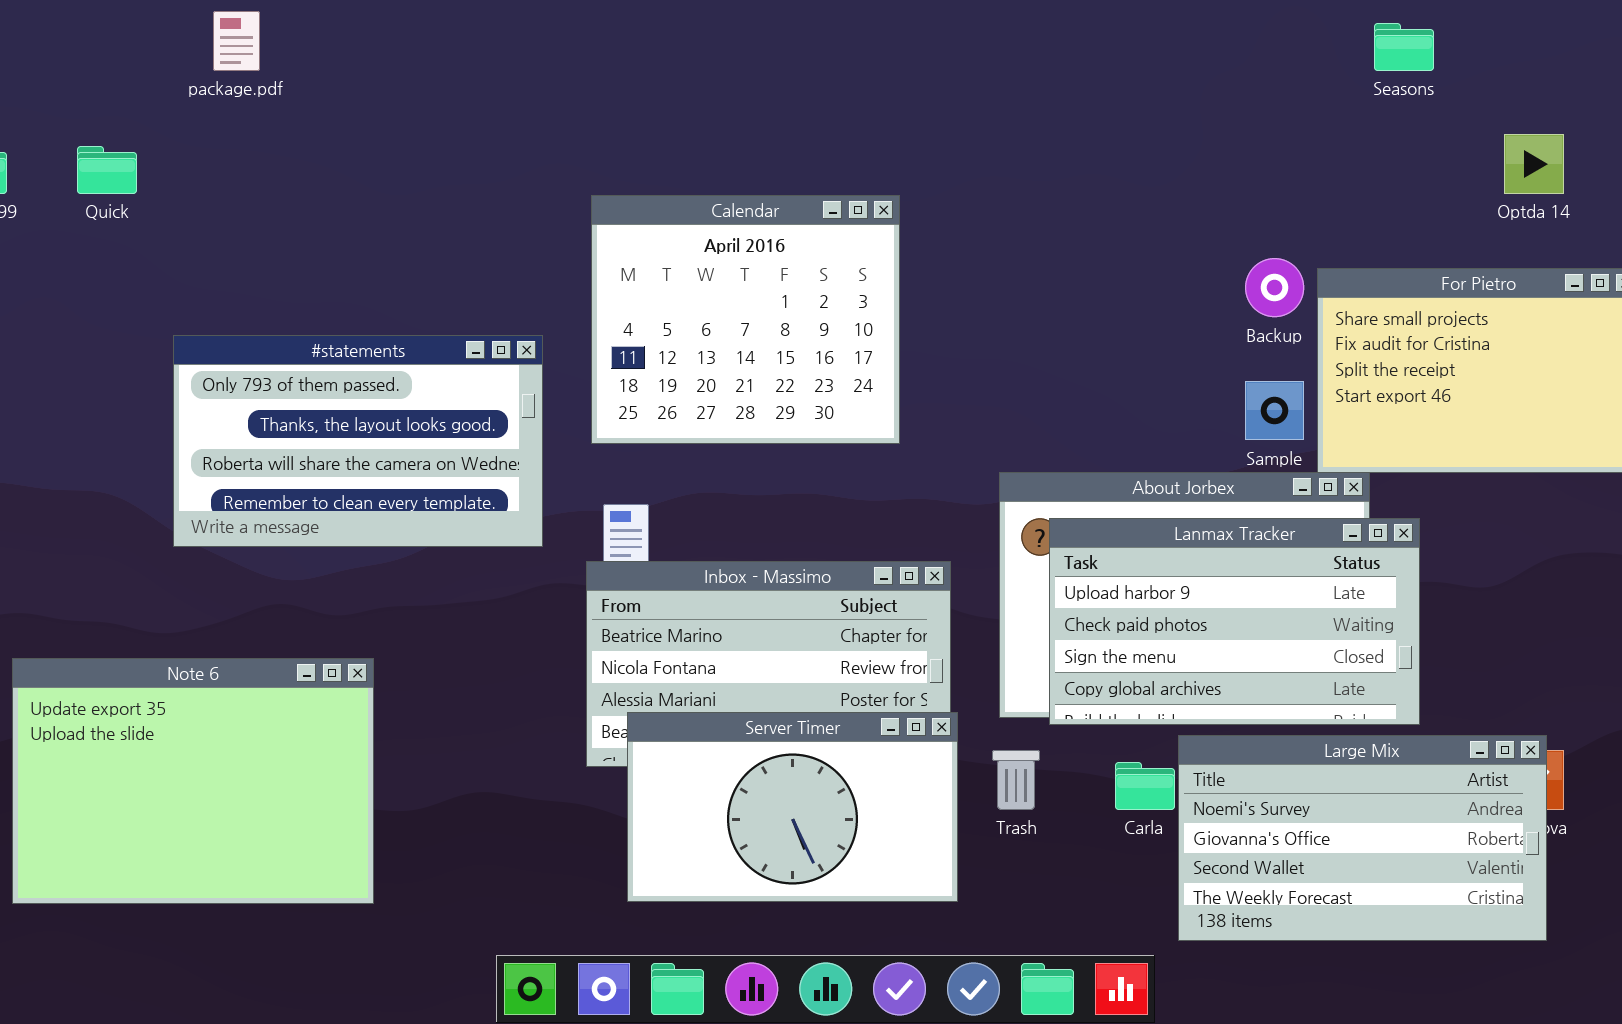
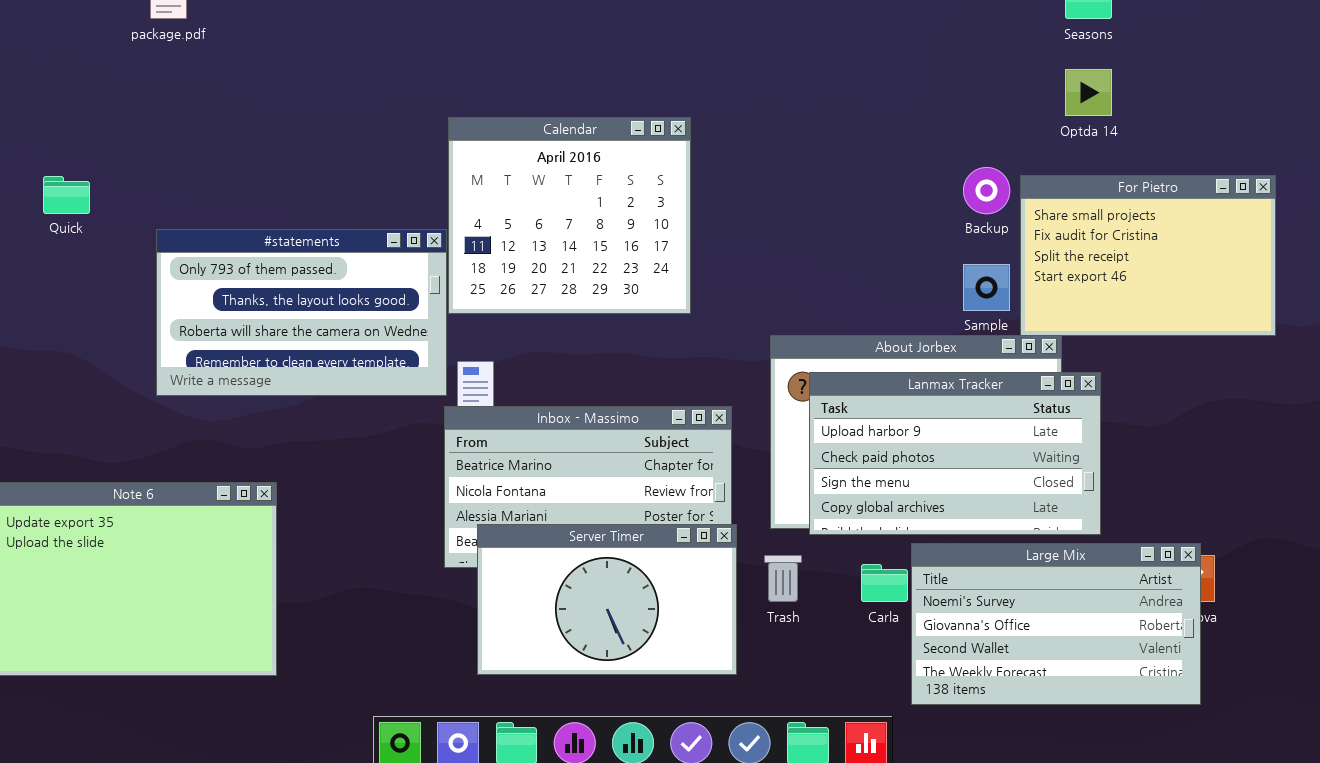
Optda 14: [1504,134,1564,194] -> [1065,69,1112,116], moved
Quick: [77,146,137,194] -> [43,176,90,214], moved
#statements: [173,335,543,547] -> [156,229,447,396], moved

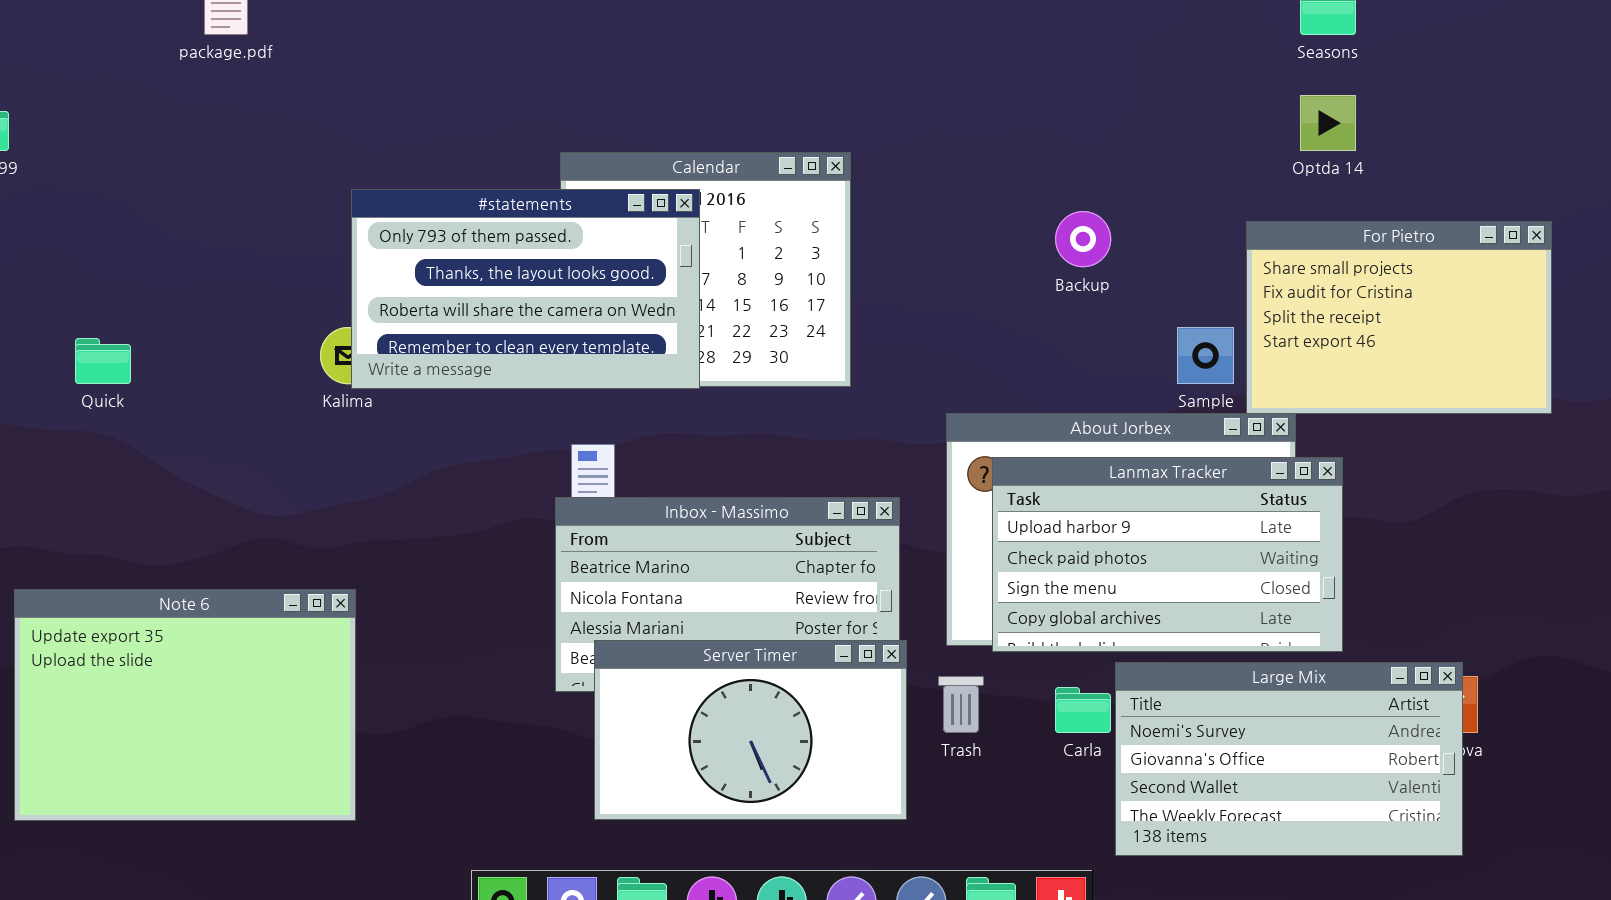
Backup: [963,167,1010,214] -> [1055,211,1111,267], moved
Quick: [43,176,90,214] -> [75,338,131,384], moved
#statements: [156,229,447,396] -> [351,189,700,389], moved

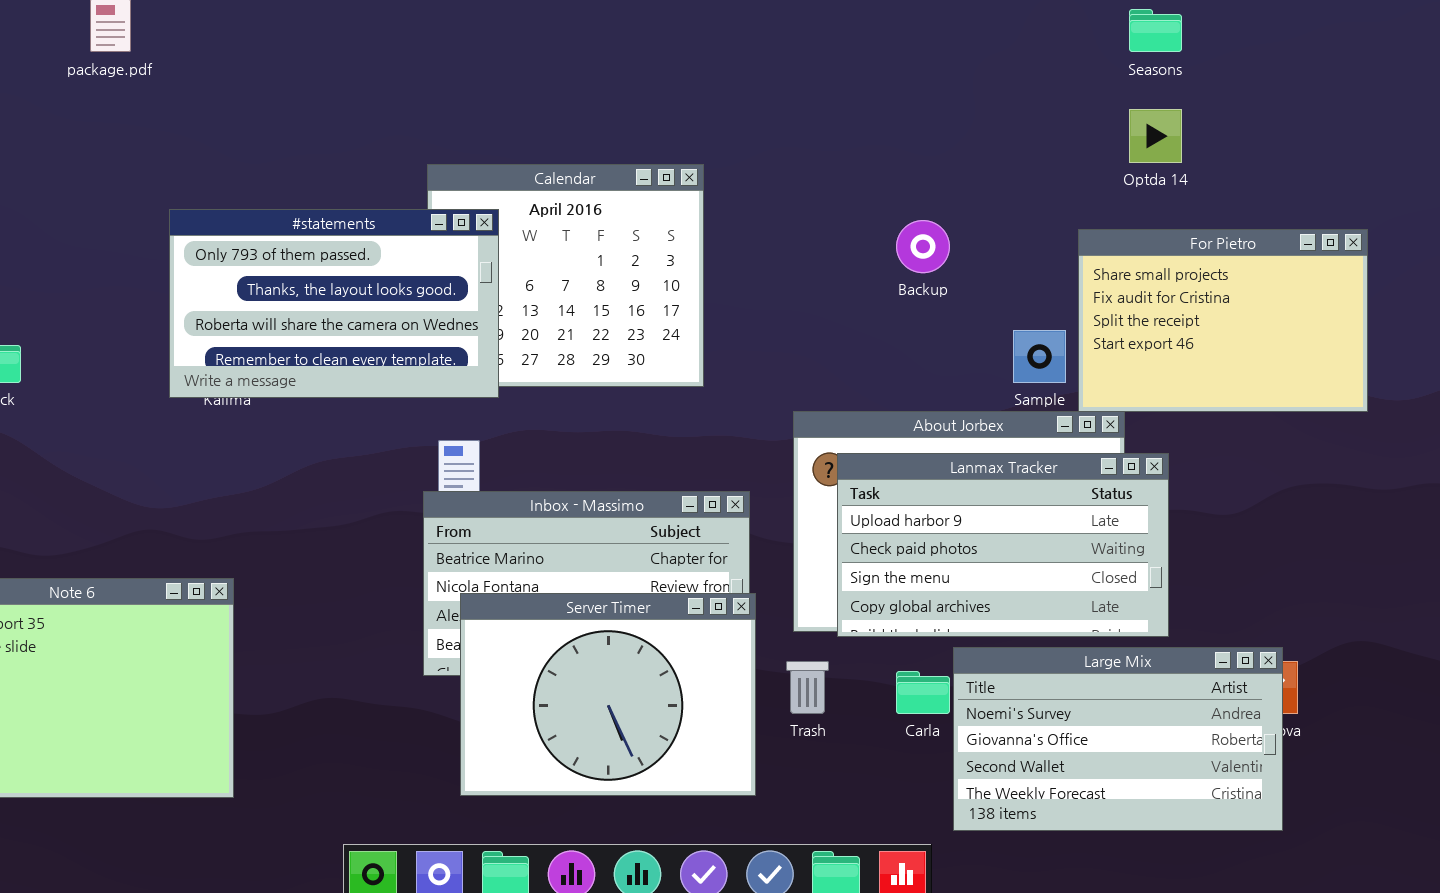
#statements: [351,189,700,389] -> [169,209,499,398], moved
Server Timer: [594,640,907,820] -> [460,593,756,796], resized

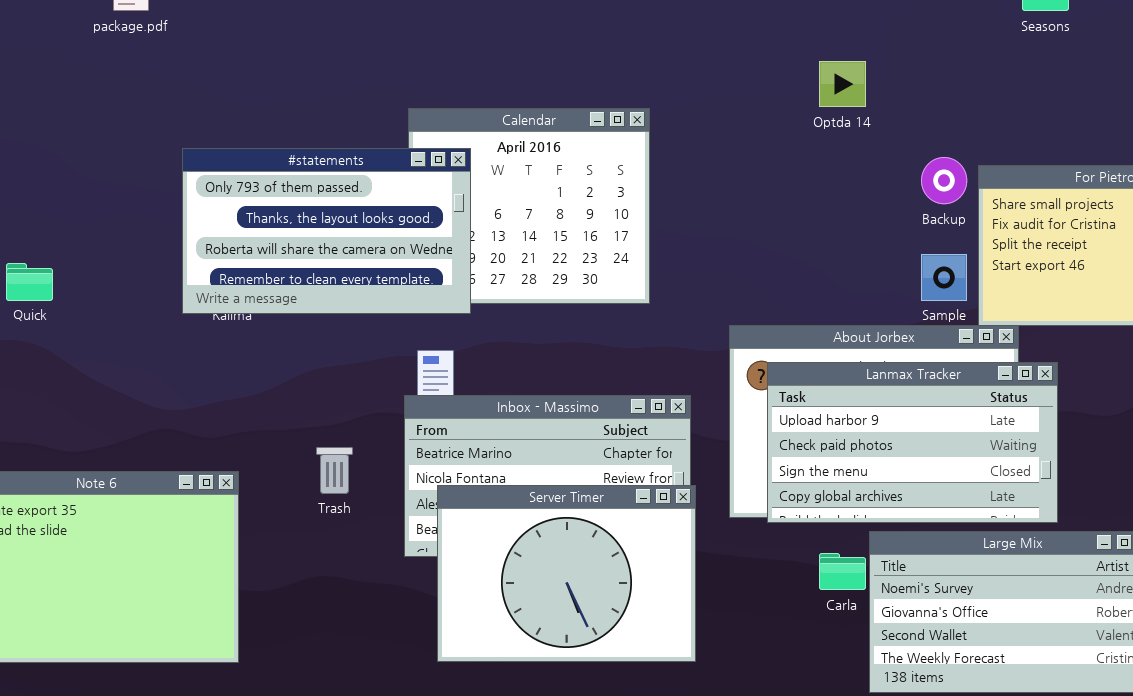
Optda 14: [1129,109,1182,163] -> [819,61,866,107], moved
Backup: [896,220,950,273] -> [921,157,967,204], moved
Trash: [786,661,829,714] -> [316,447,353,494], moved

